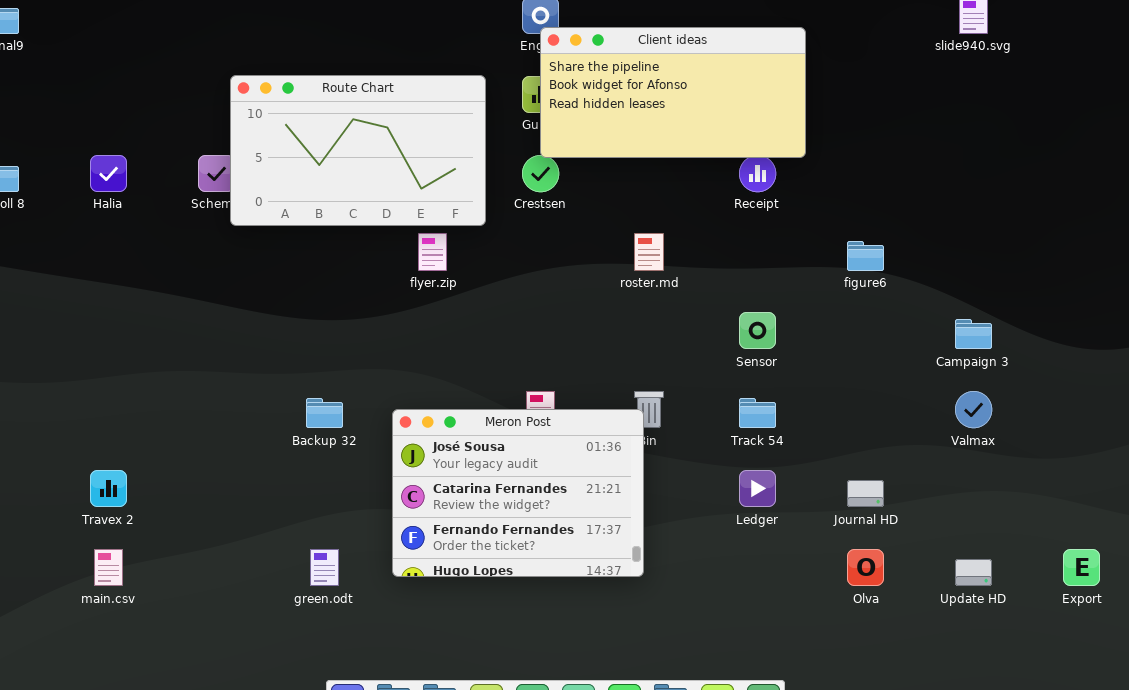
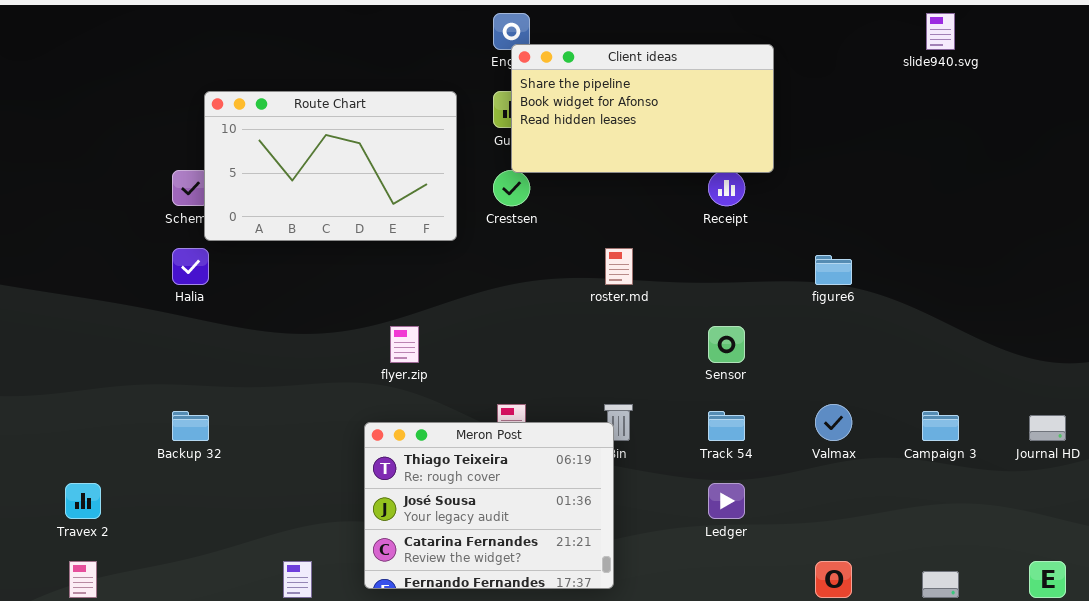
Halia: [90,155,127,192] -> [172,248,209,285], moved
flyer.zip: [418,233,447,271] -> [390,326,419,363], moved
Campaign 3: [955,319,992,349] -> [922,411,959,441], moved
Valmax: [955,391,992,428] -> [815,404,852,441], moved
Backup 32: [306,398,343,428] -> [172,411,209,441], moved
Meron Post: [392,409,644,577] -> [364,422,614,589], scrolled up 1 row
Journal HD: [847,480,884,507] -> [1029,415,1066,441], moved

